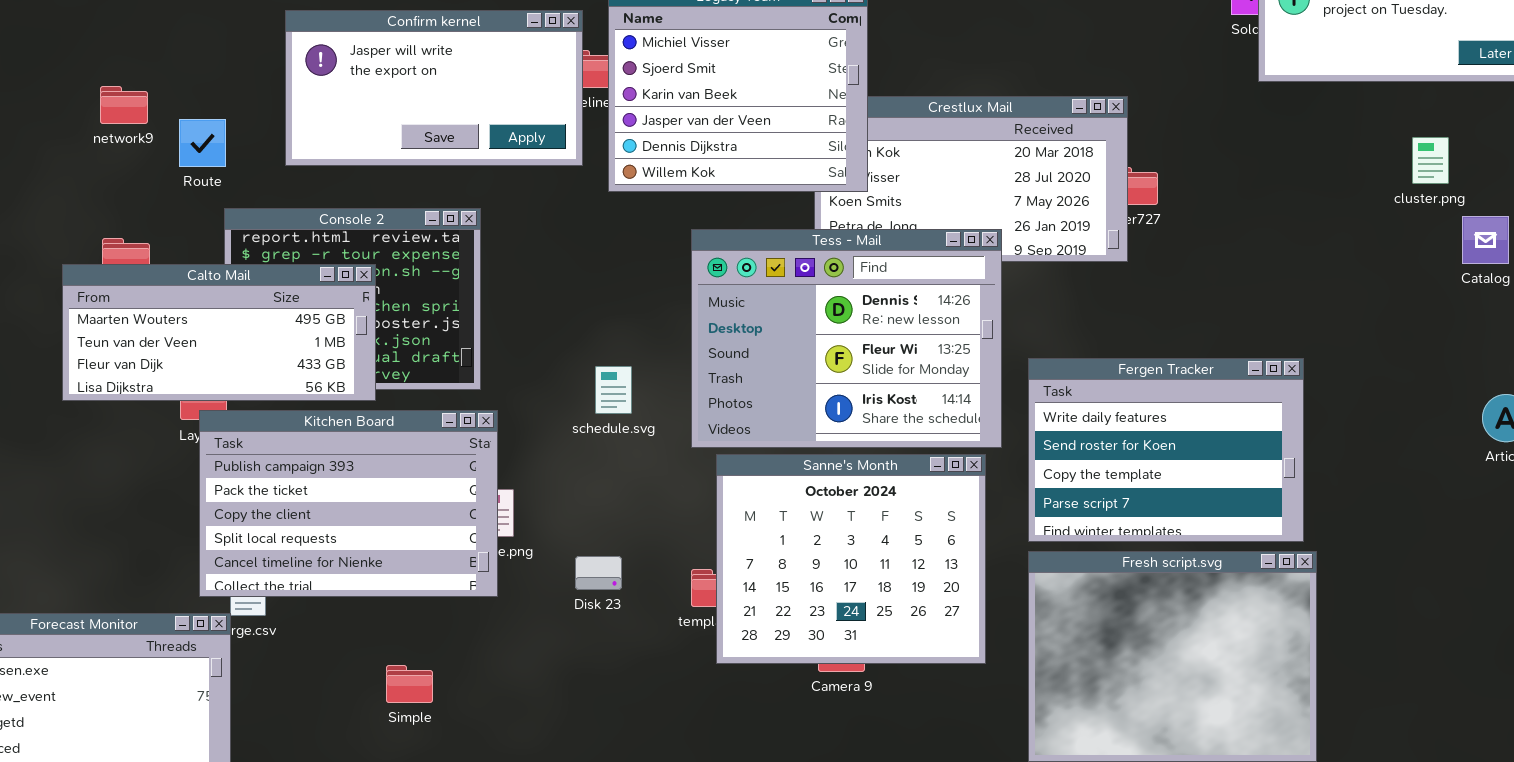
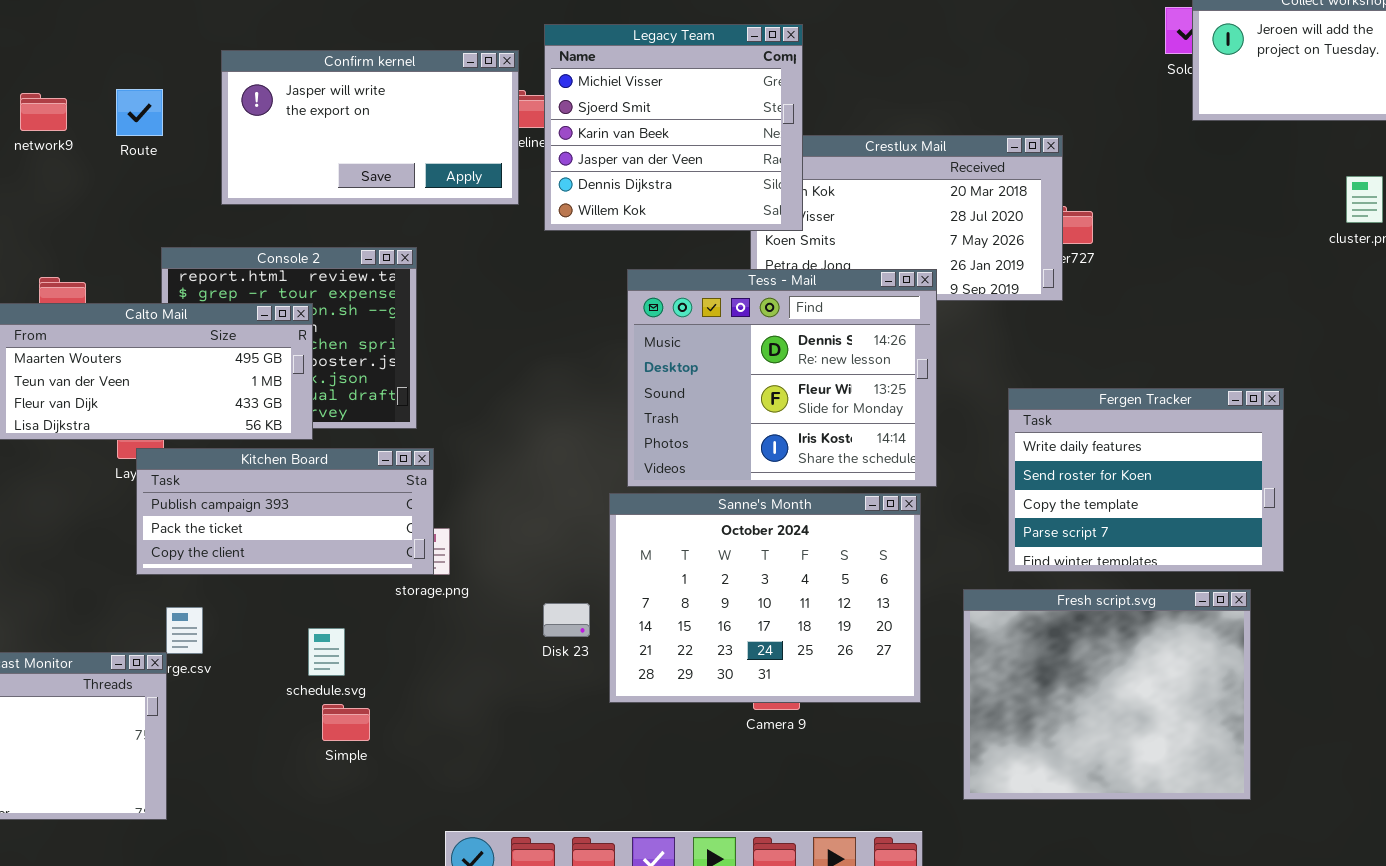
network9: [100,86,148,124] -> [20,93,67,131], moved
Route: [179,119,226,167] -> [116,89,163,136], moved
Fergen Tracker: [1028,358,1304,542] -> [1008,388,1284,572], moved
schedule.svg: [595,366,632,414] -> [308,628,345,676], moved
Kitchen Board: [199,410,498,597] -> [136,448,434,575], resized
Sanne's Month: [716,454,986,664] -> [609,493,921,703], resized
Disk 23: [575,556,622,590] -> [543,603,590,637], moved

